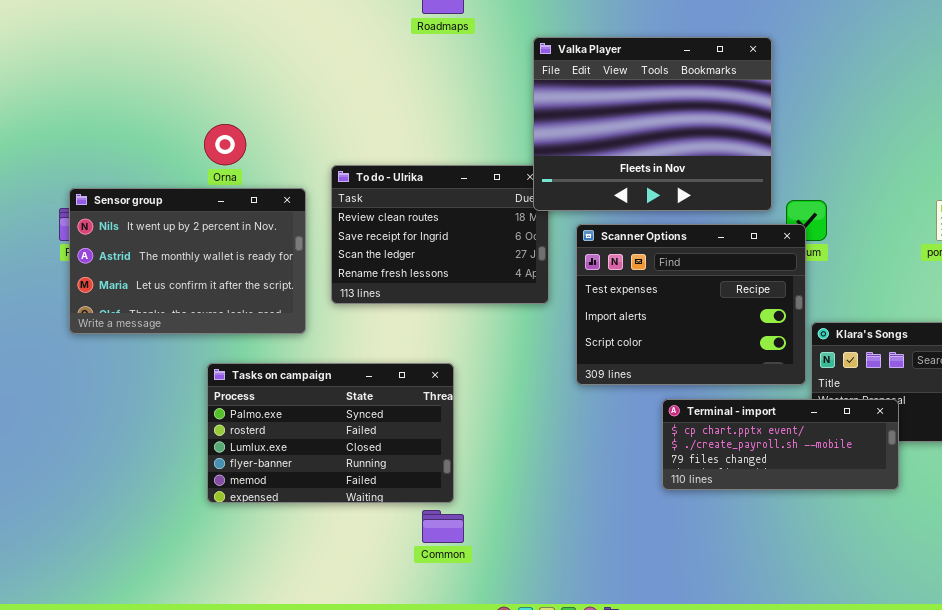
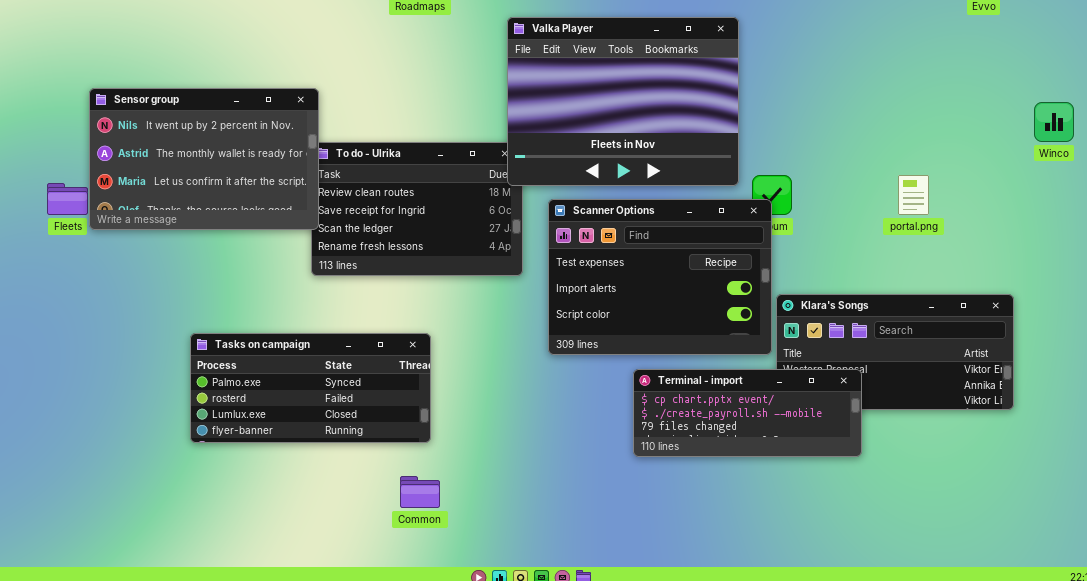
Sensor group: [69,188,306,334] -> [89,88,319,230], moved
Tasks on campaign: [207,363,454,503] -> [190,333,431,443], resized

